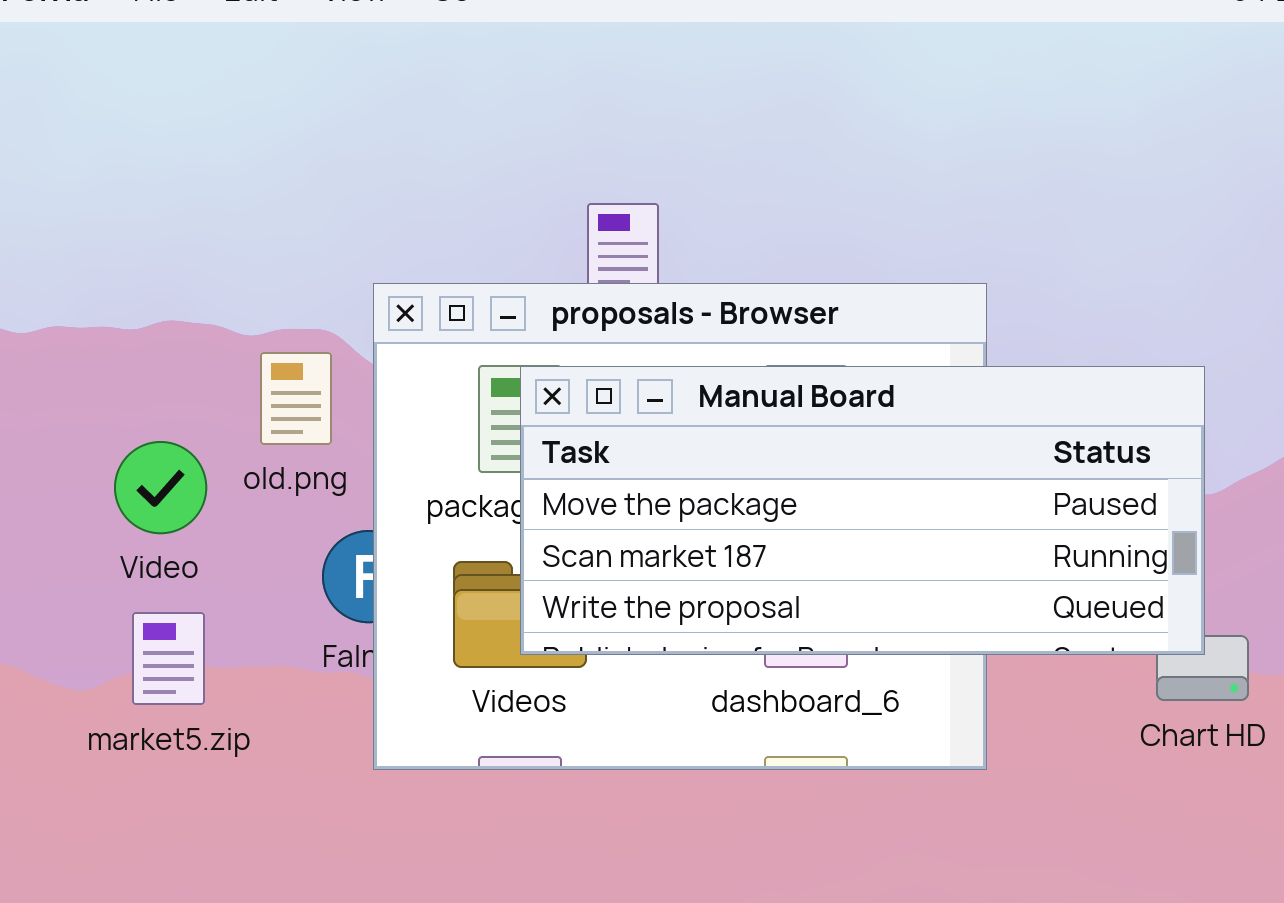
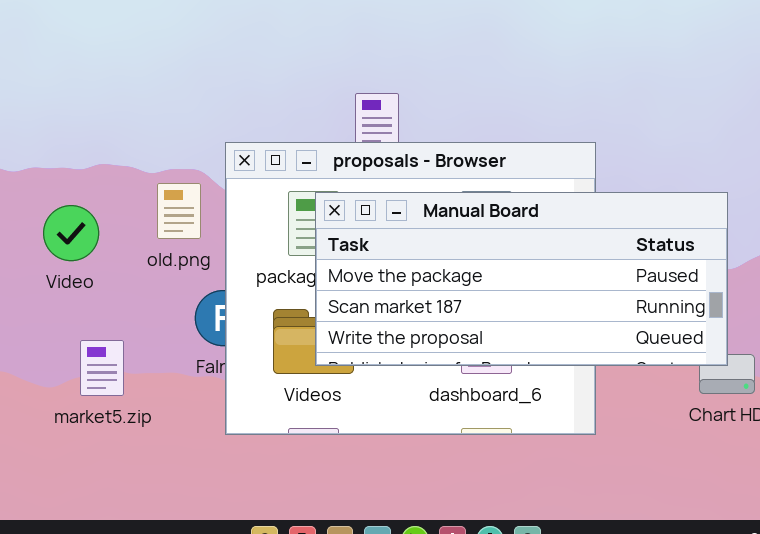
Video: [114,441,207,534] -> [43,205,99,261], moved

